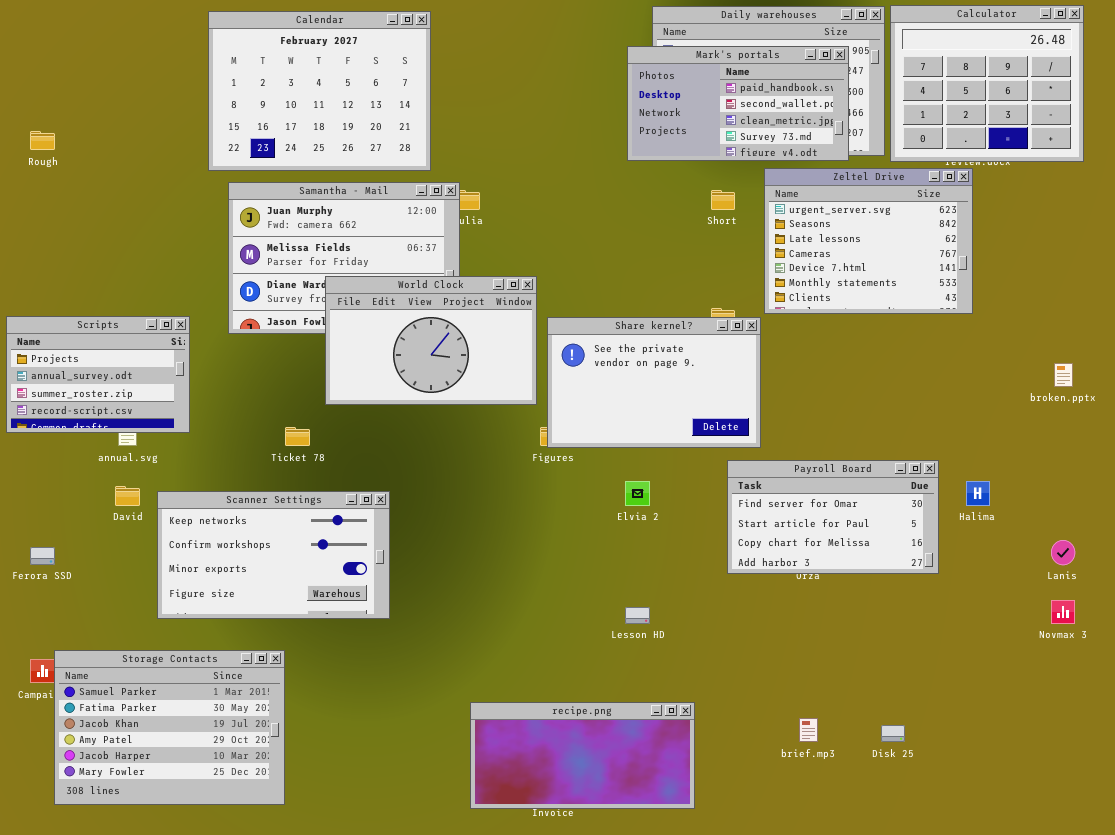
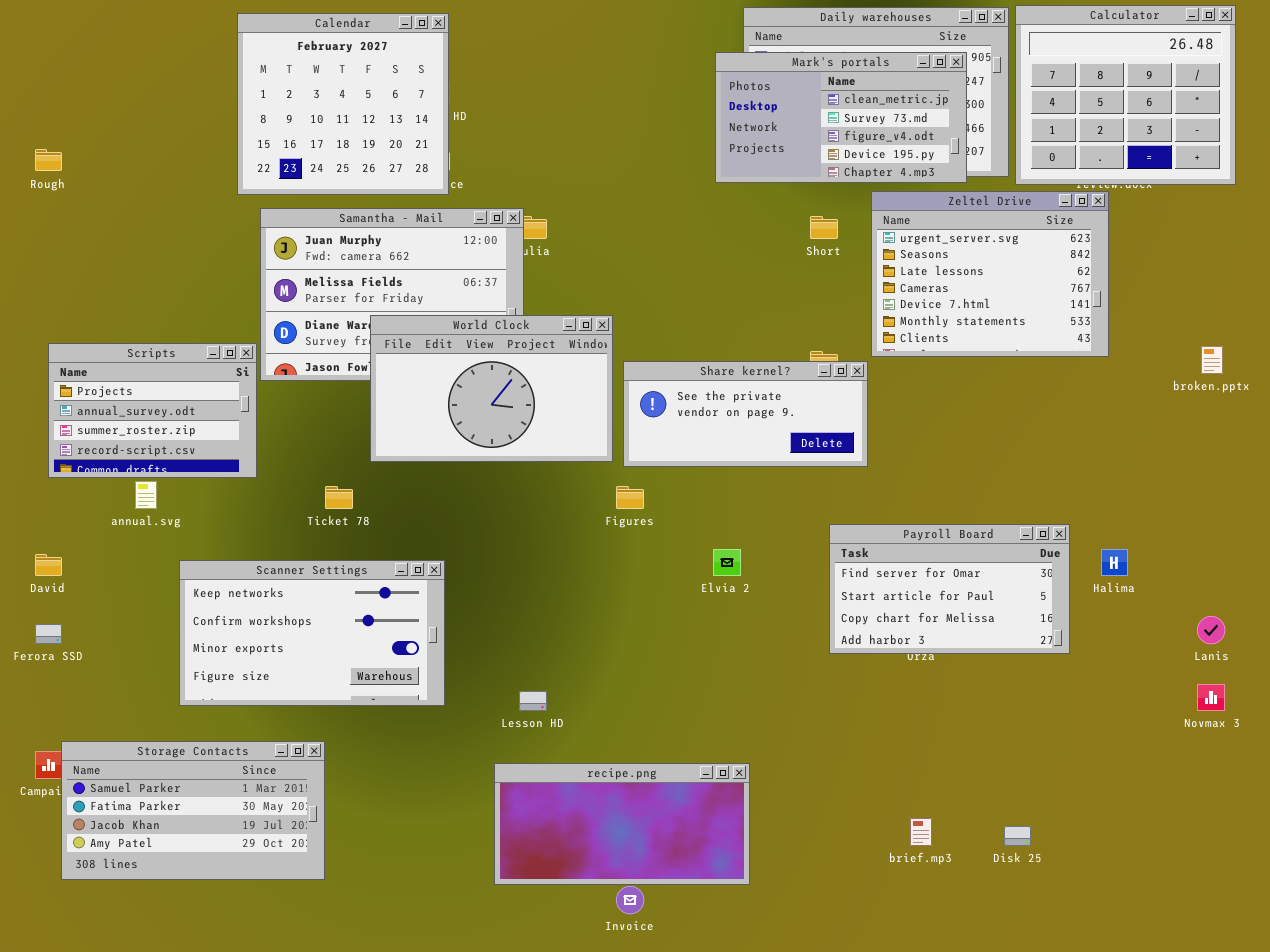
Calendar: [208,11,431,171] -> [237,13,449,195], resized
Mark's portals: [627,46,849,161] -> [715,52,967,183], scrolled down 2 rows
Scripts: [6,316,190,433] -> [48,343,257,478], moved
Share kernel?: [547,317,761,448] -> [623,361,868,467], resized
broken.pptx: [1054,363,1073,387] -> [1201,346,1223,374], moved
David: [115,486,140,506] -> [35,554,62,576], moved
Lesson HD: [625,607,650,624] -> [519,691,547,711], moved
Storage Contacts: [54,650,285,805] -> [61,741,325,880], resized
recipe.png: [470,702,695,809] -> [494,763,750,885], moved

